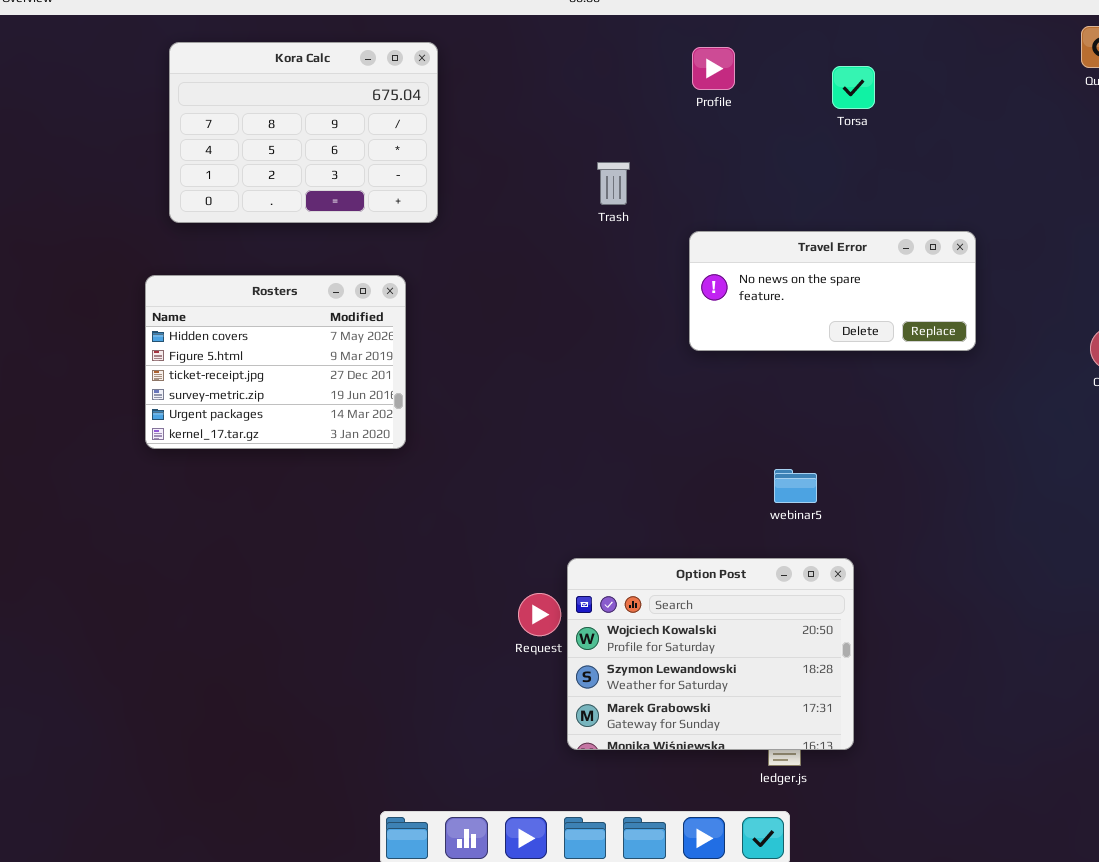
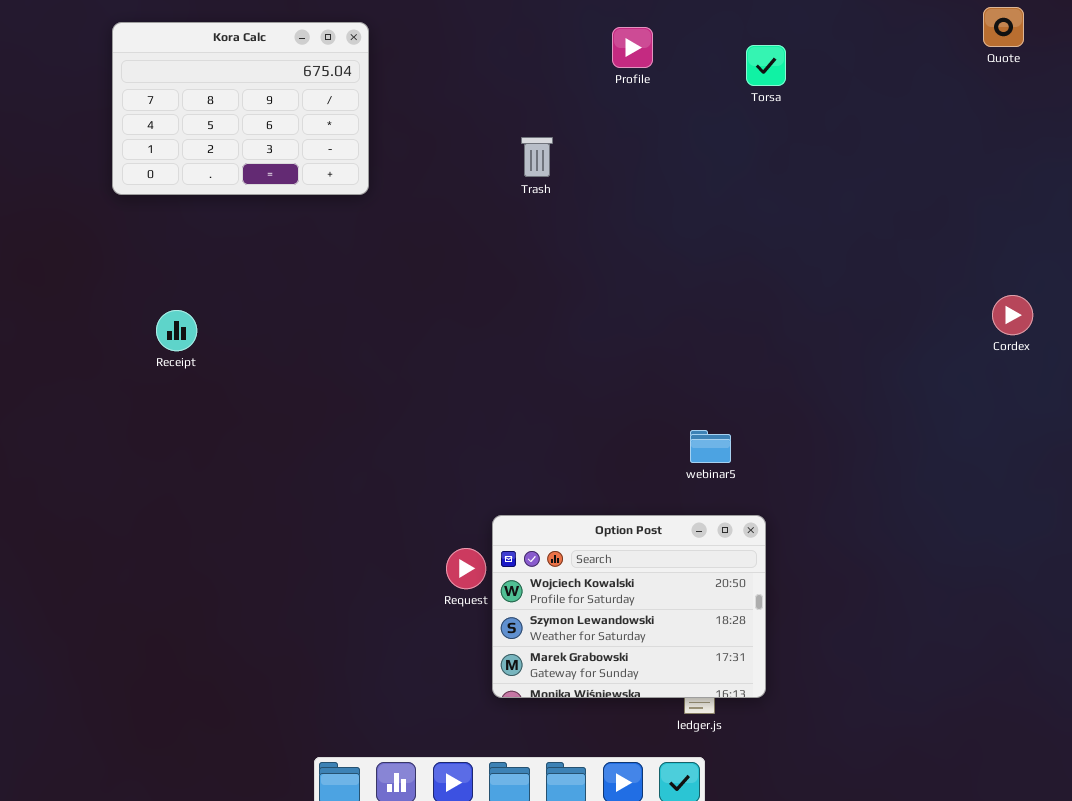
Travel Error: [689,231,976,351] -> none, closed
Rosters: [145,275,406,449] -> none, closed

